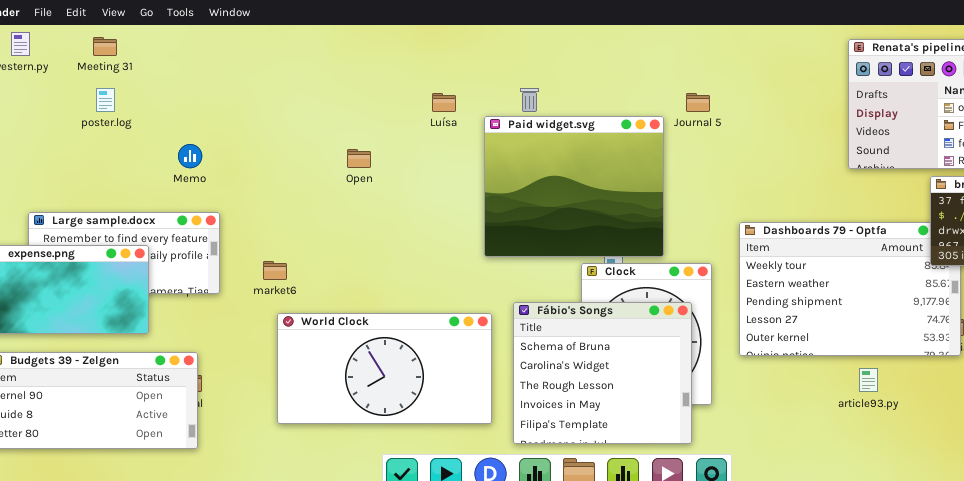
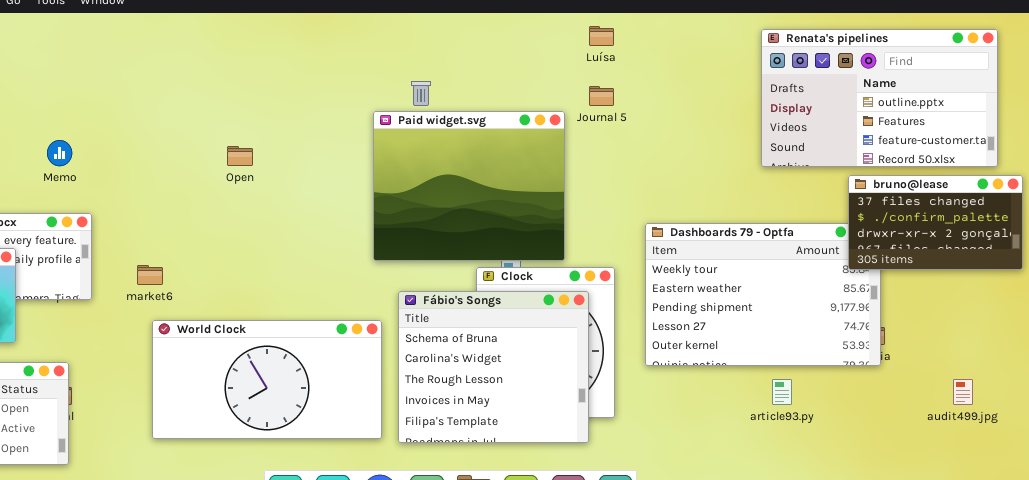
Luísa: [432,93,456,112] -> [589,26,614,46], moved
Fábio's Songs: [513,302,692,444] -> [398,291,589,443], moved

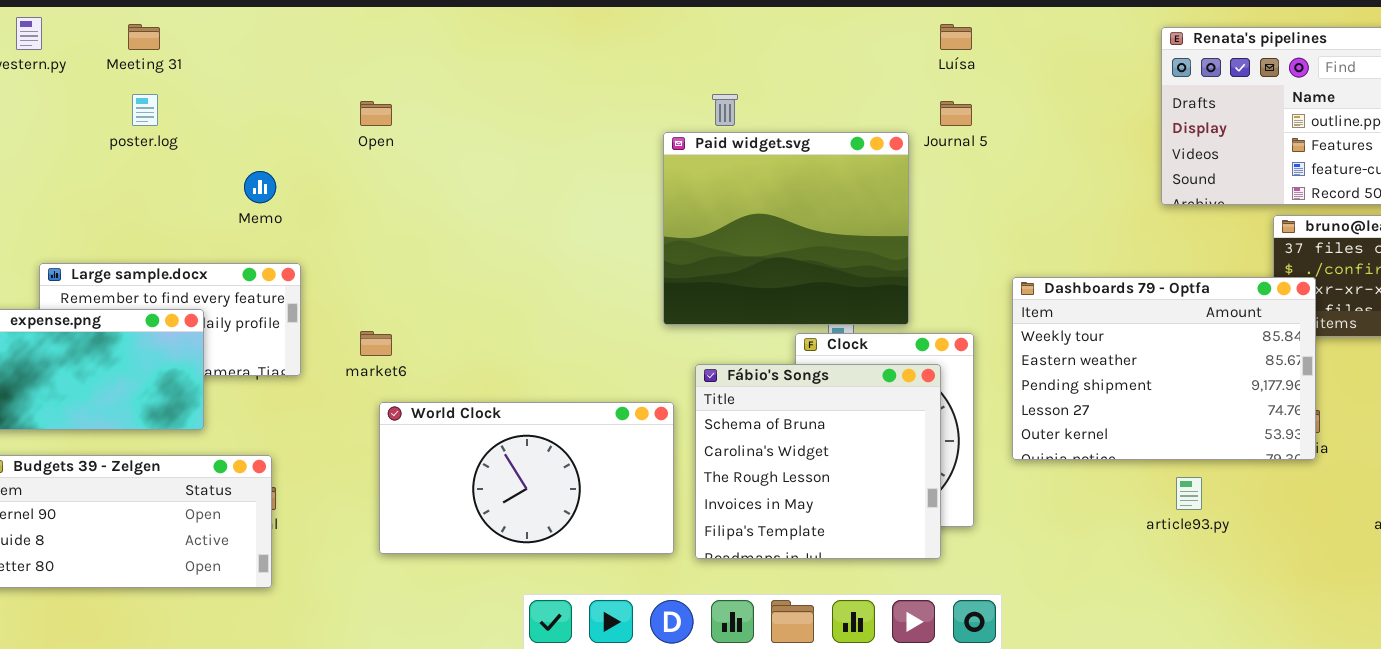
Open: [227,146,253,166] -> [360,101,392,126], moved
Dashboards 79 - Optfa: [645,223,881,366] -> [1012,277,1316,460], raised

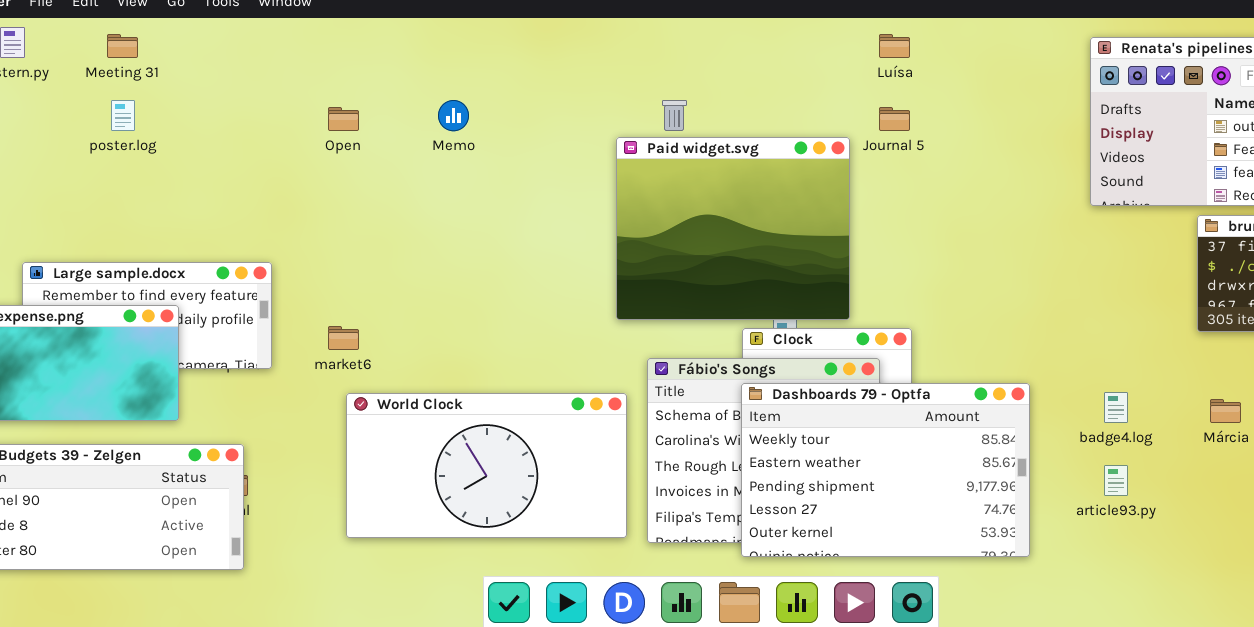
Memo: [244,171,276,203] -> [438,100,469,131], moved
Dashboards 79 - Optfa: [1012,277,1316,460] -> [741,383,1030,557], moved

